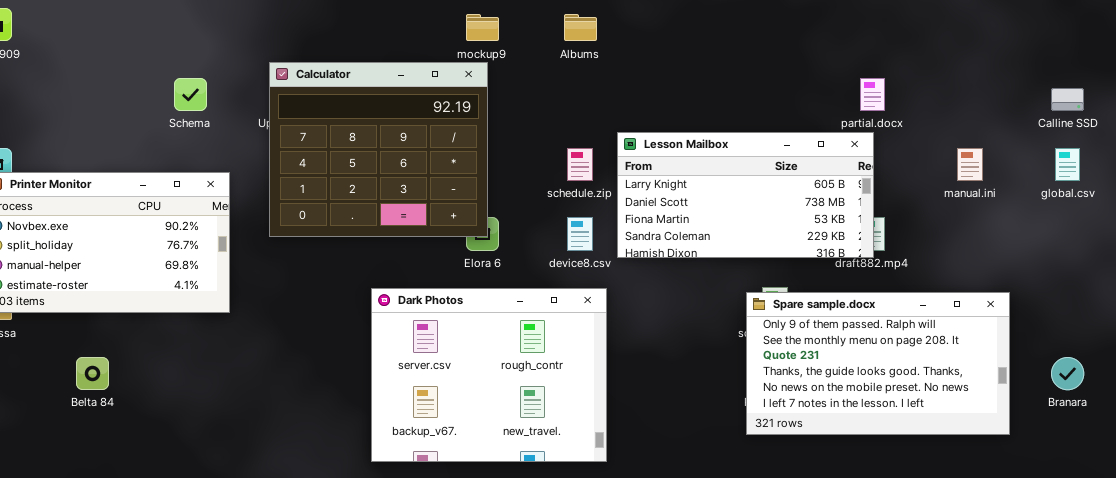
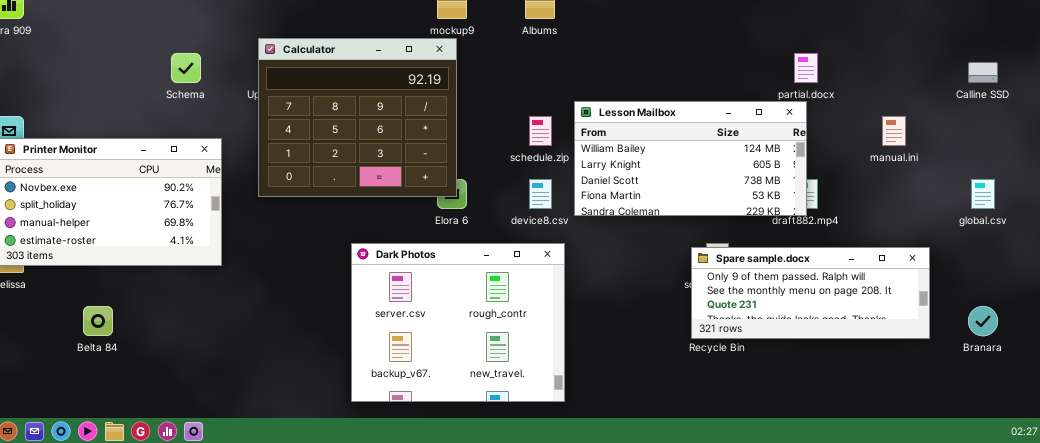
Lesson Mailbox: [617,132,874,258] -> [574,101,807,216], scrolled up 1 row
global.csv: [1055,148,1080,181] -> [971,179,995,209], moved
Spare sample.docx: [746,292,1010,435] -> [691,247,930,339], resized

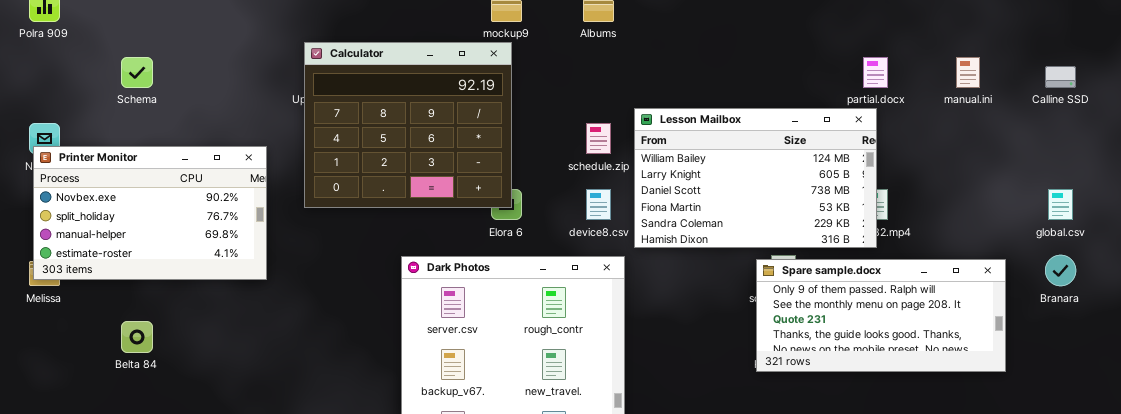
Schema: [171,53,201,83] -> [121,57,153,88], moved
Lesson Mailbox: [574,101,807,216] -> [634,108,877,248], resized
manual.ini: [882,116,906,146] -> [956,57,980,88], moved
Spare sample.docx: [691,247,930,339] -> [756,259,1006,372], resized
Branara: [968,306,998,336] -> [1045,255,1076,286], moved

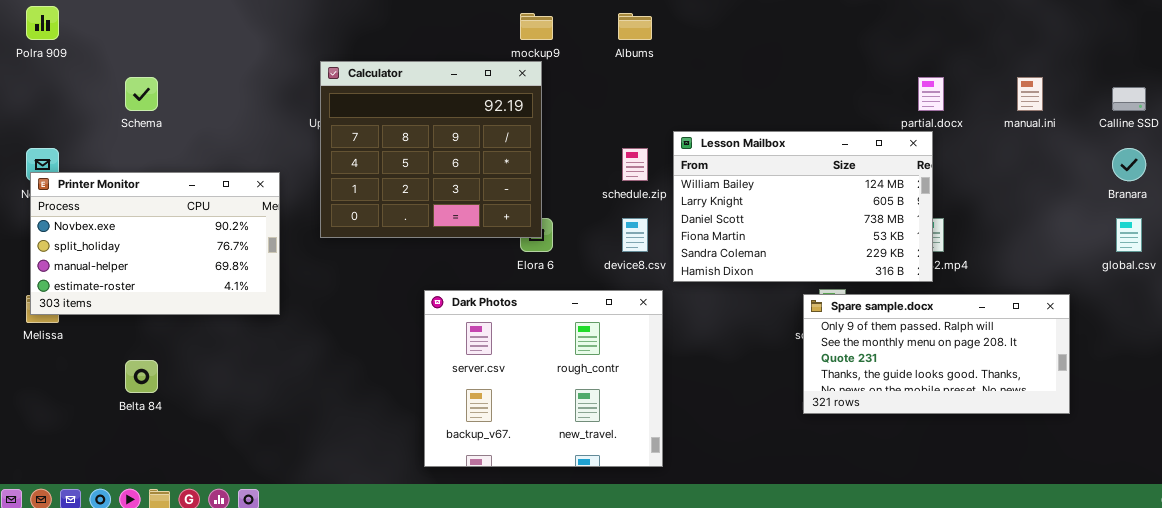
Branara: [1045,255,1076,286] -> [1112,148,1146,181], moved

